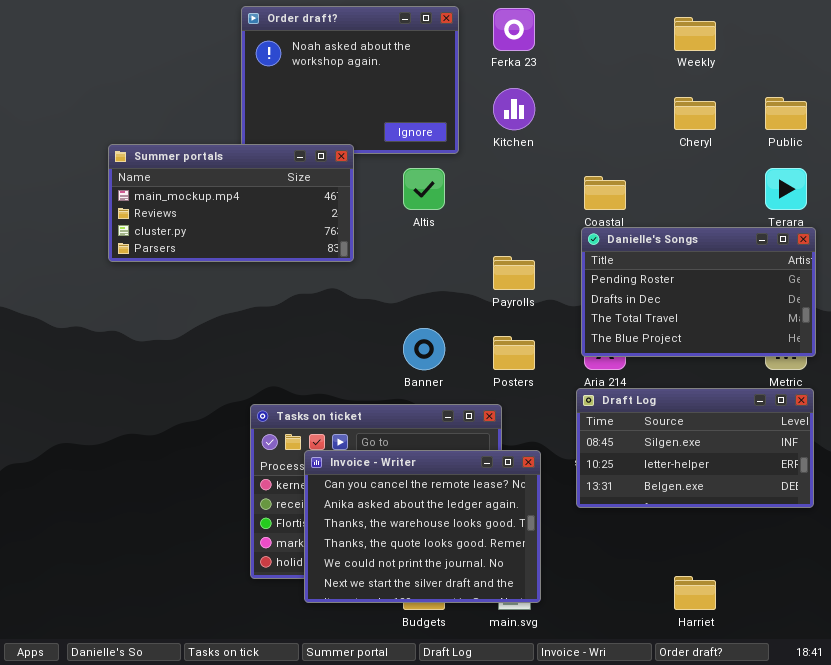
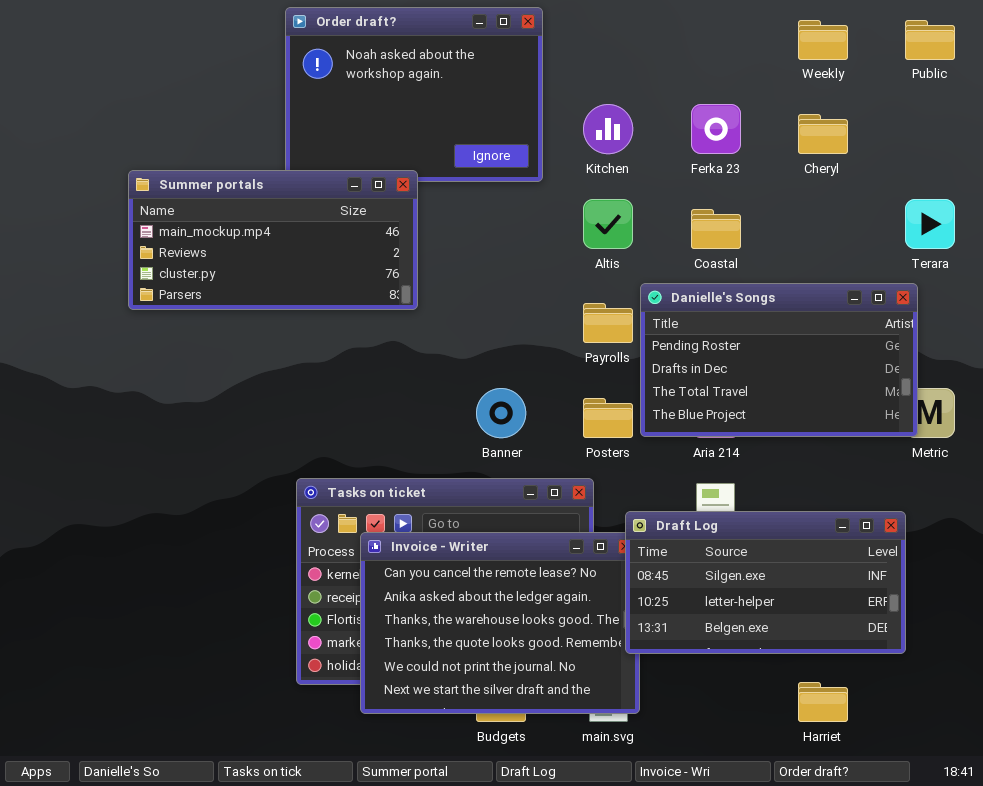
Ferka 23: [493,8,535,51] -> [691,104,741,154], moved
Public: [765,97,807,130] -> [905,20,955,60], moved
Altis: [403,168,445,210] -> [583,199,633,249], moved
Danielle's Songs: [581,227,816,357] -> [640,283,918,437], moved
Draft Log: [576,388,814,508] -> [625,511,906,654], moved

